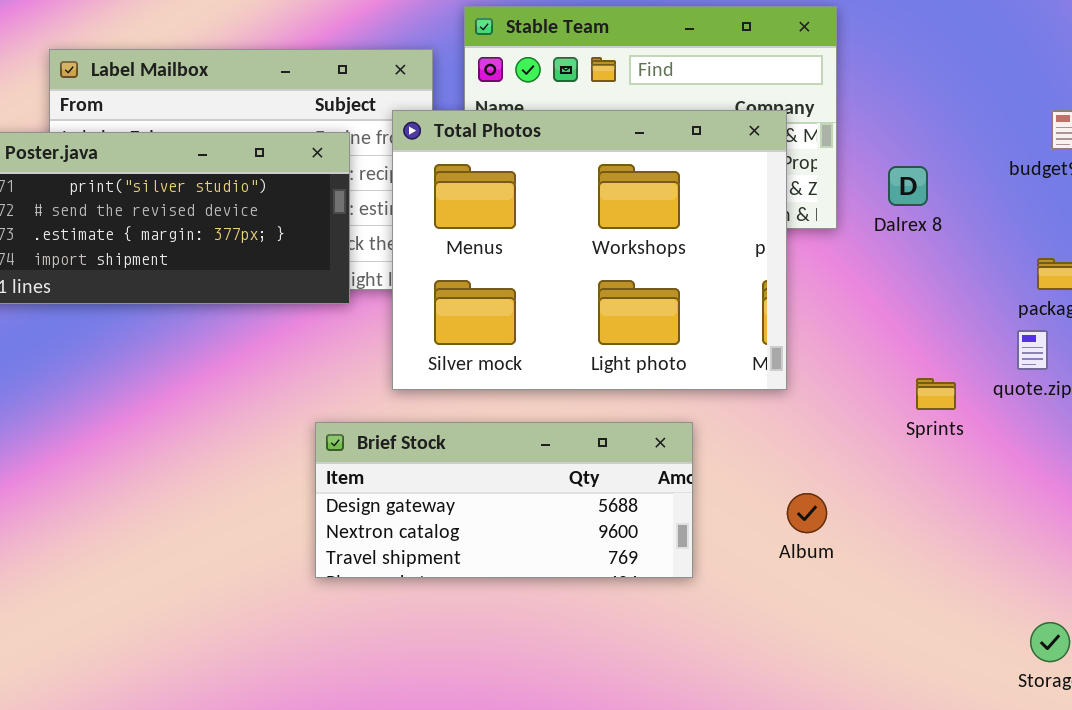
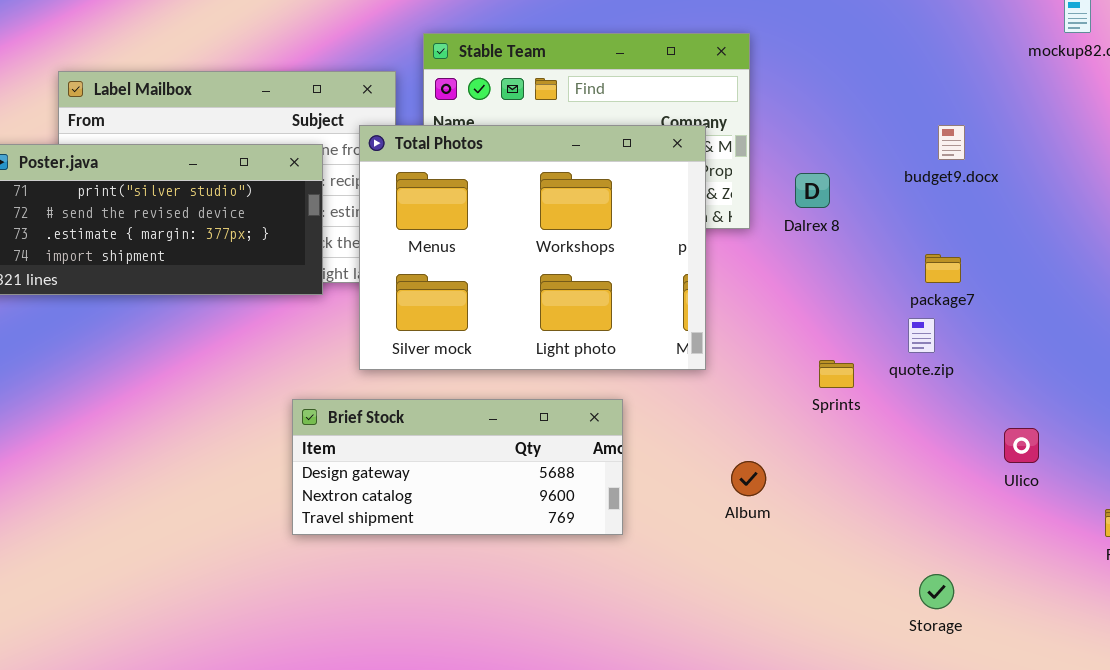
Album: [787,493,827,533] -> [731,461,766,496], moved

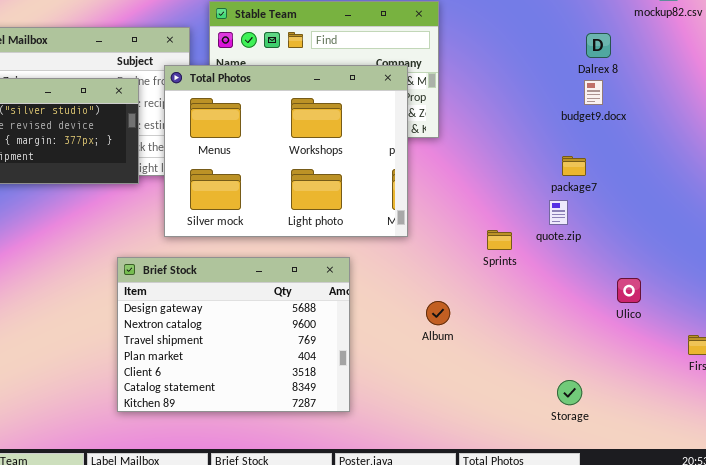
budget9.docx: [938,125,965,160] -> [584,80,603,105], moved
Dalrex 8: [795,173,830,208] -> [586,33,611,58], moved
Brief Stock: [292,399,623,535] -> [117,257,350,412], resized

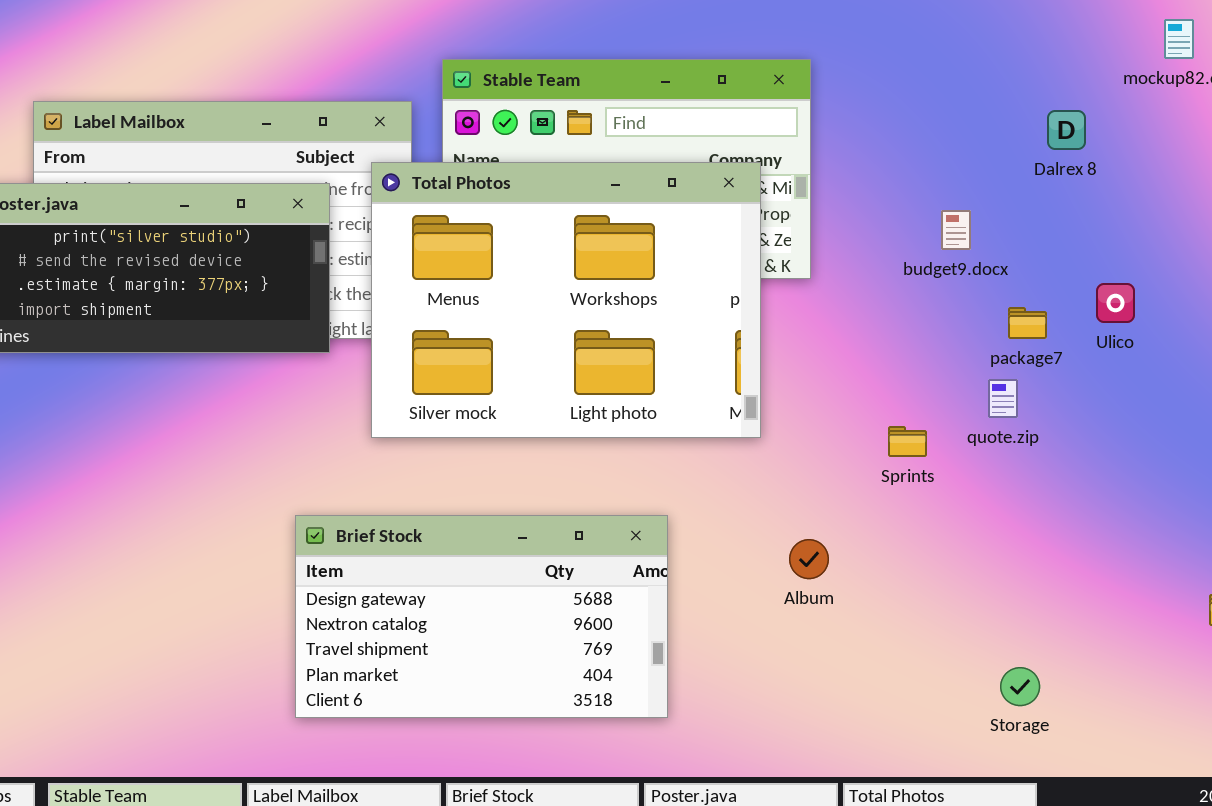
budget9.docx: [584,80,603,105] -> [941,210,971,250], moved
Brief Stock: [117,257,350,412] -> [295,515,668,718], resized
Ulico: [617,278,641,303] -> [1096,283,1135,323], moved

